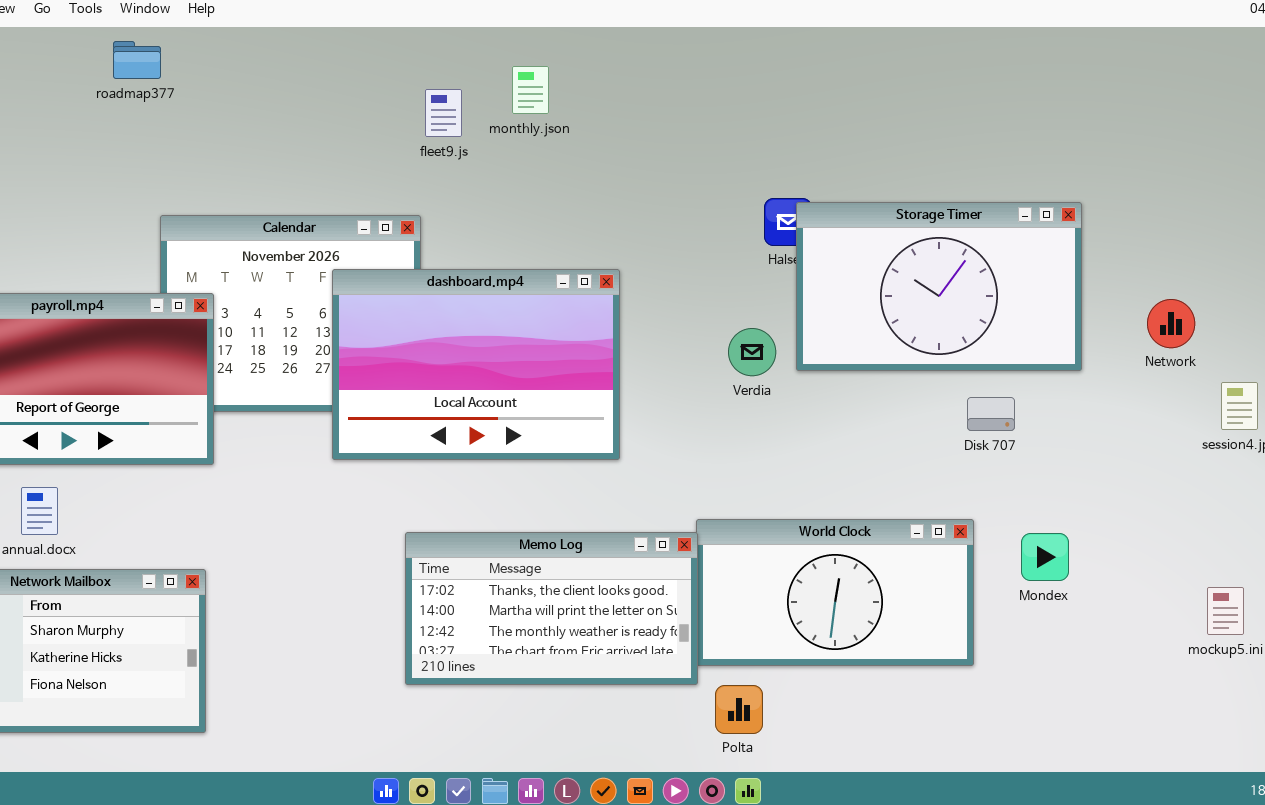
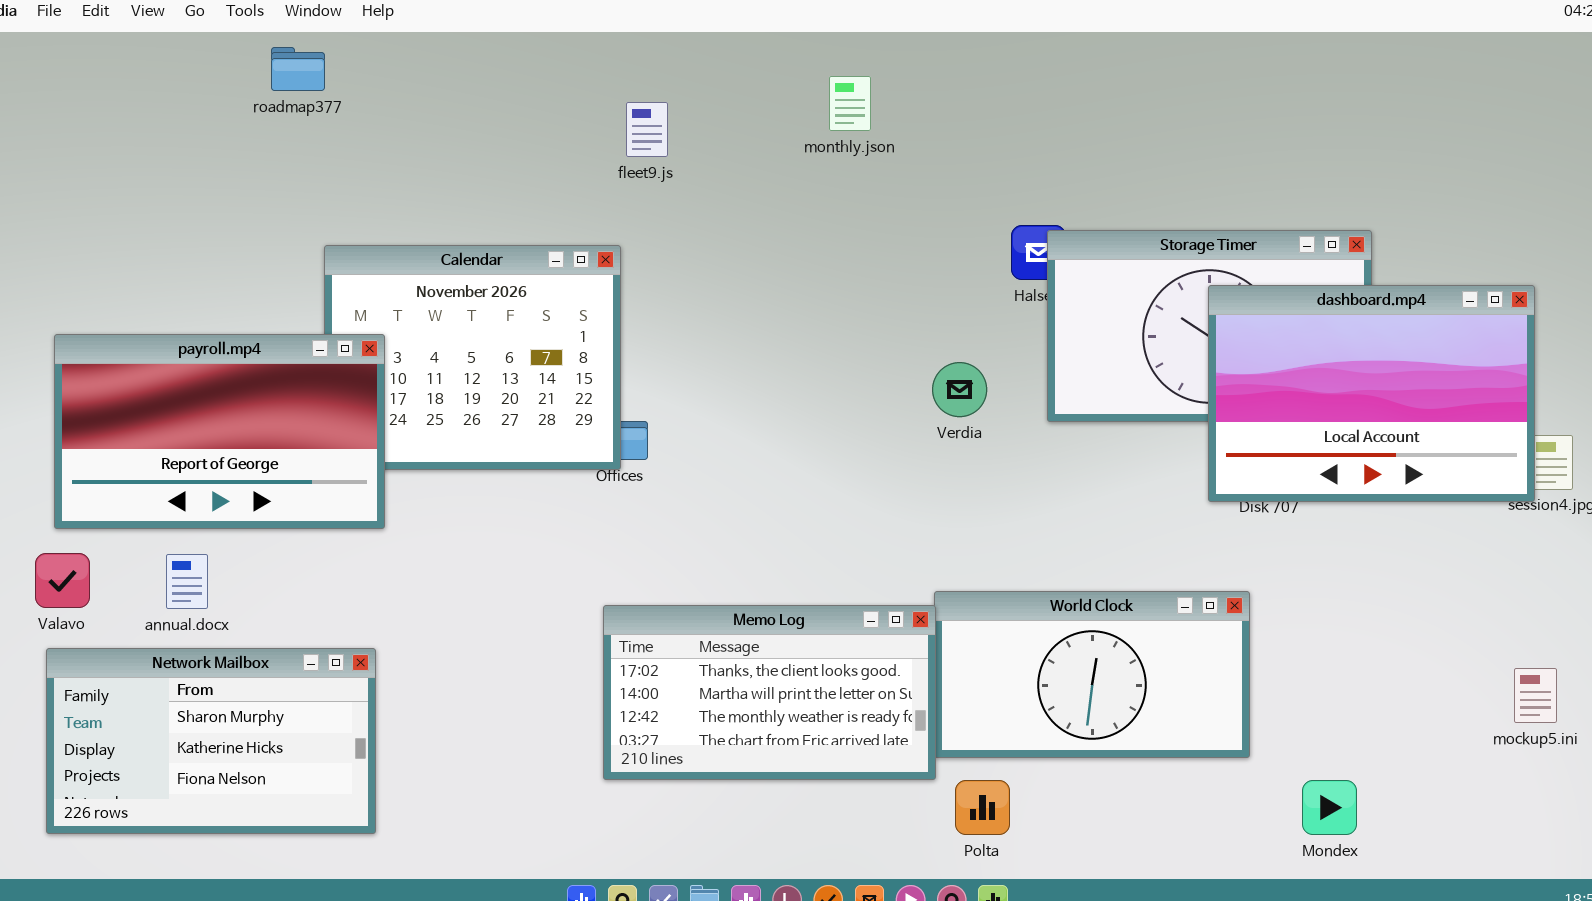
monthly.json: [512,66,549,114] -> [829,76,871,131], moved
dashboard.mp4: [332,269,620,460] -> [1208,285,1535,502], moved
Verdia: [728,328,776,376] -> [932,362,987,417], moved
Mondex: [1021,533,1069,581] -> [1302,780,1357,835], moved

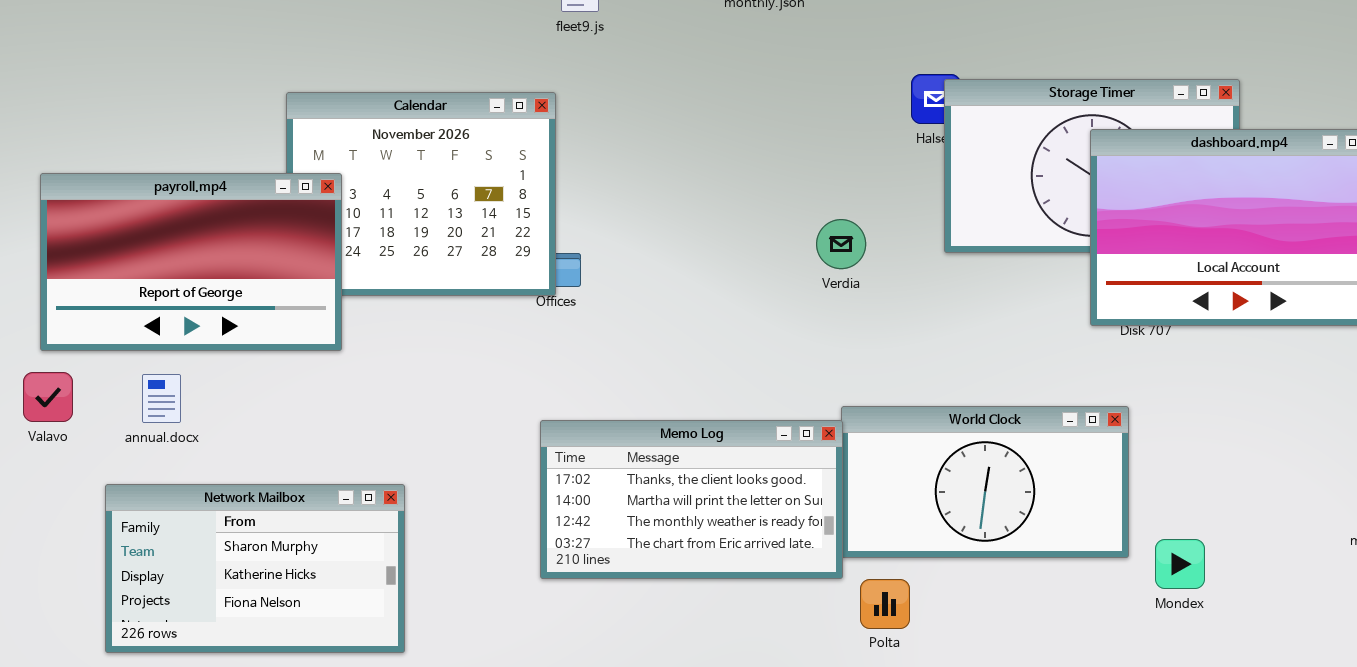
Verdia: [932,362,987,417] -> [816,219,866,269], moved
Network Mailbox: [46,648,376,834] -> [105,484,405,653], moved
Mondex: [1302,780,1357,835] -> [1155,539,1205,589], moved

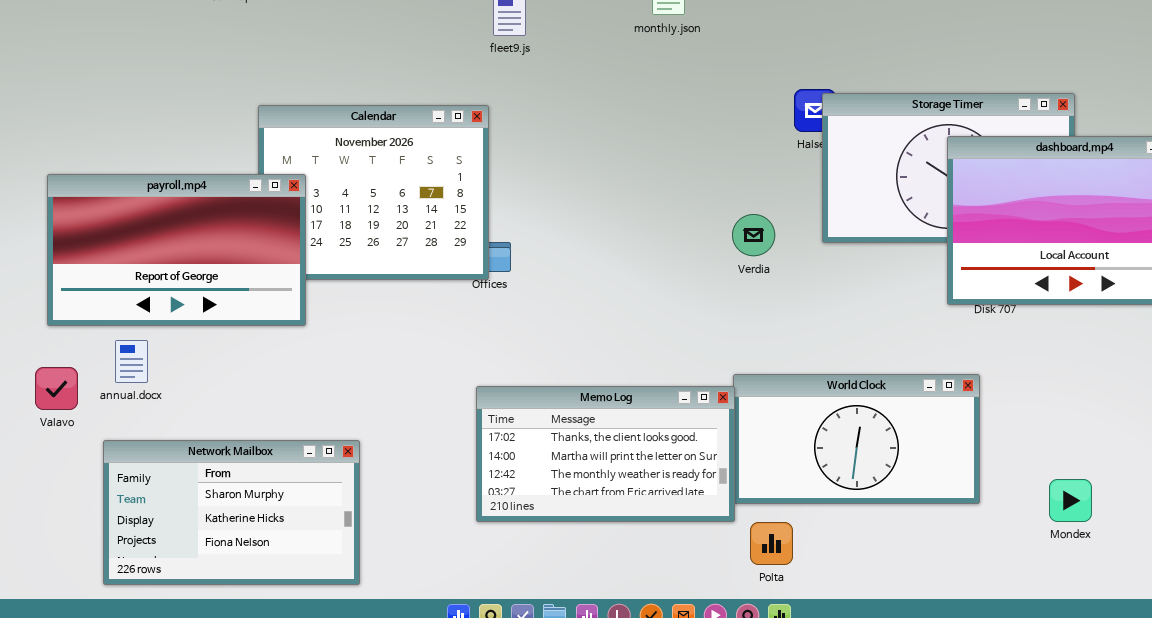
Verdia: [816,219,866,269] -> [732,214,775,256], moved
Valavo: [23,372,73,422] -> [35,367,78,410], moved
annual.docx: [142,374,181,423] -> [115,340,148,383], moved
Mondex: [1155,539,1205,589] -> [1049,479,1092,522], moved

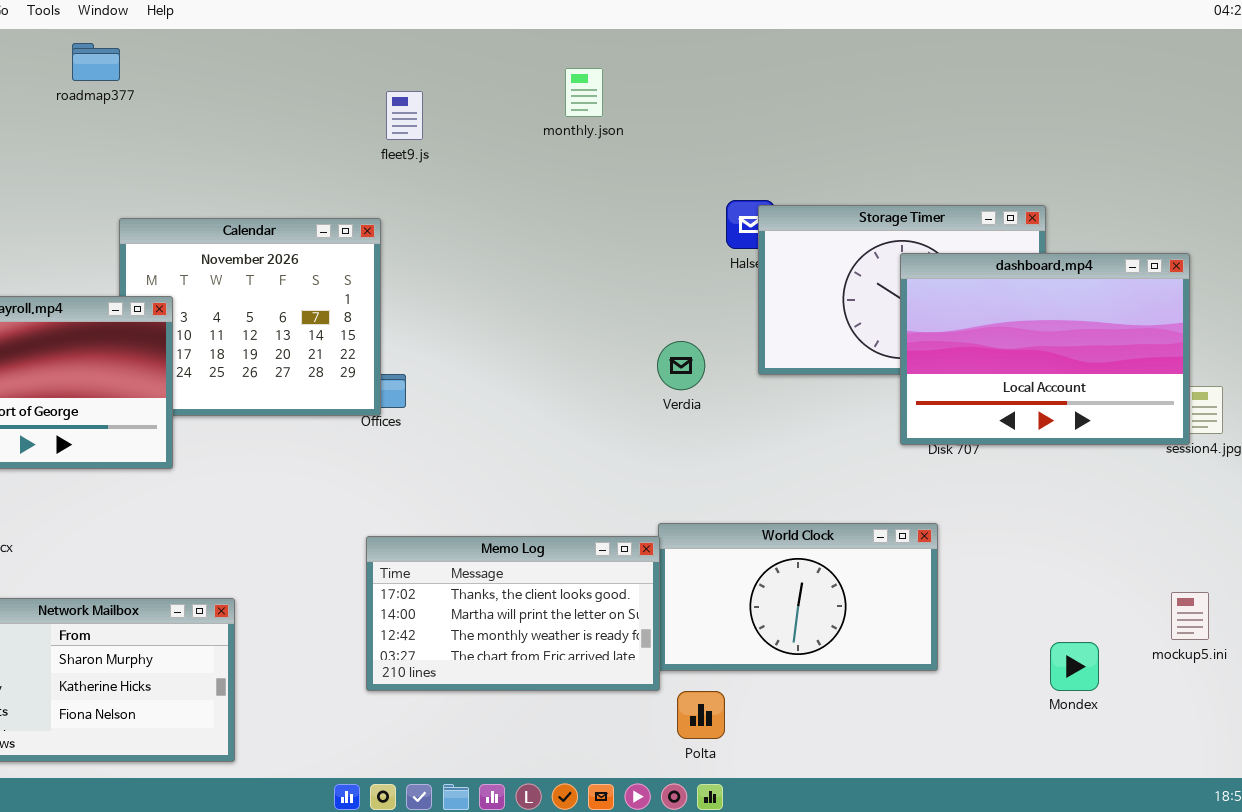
Mondex: [1049,479,1092,522] -> [1050,642,1099,691], moved

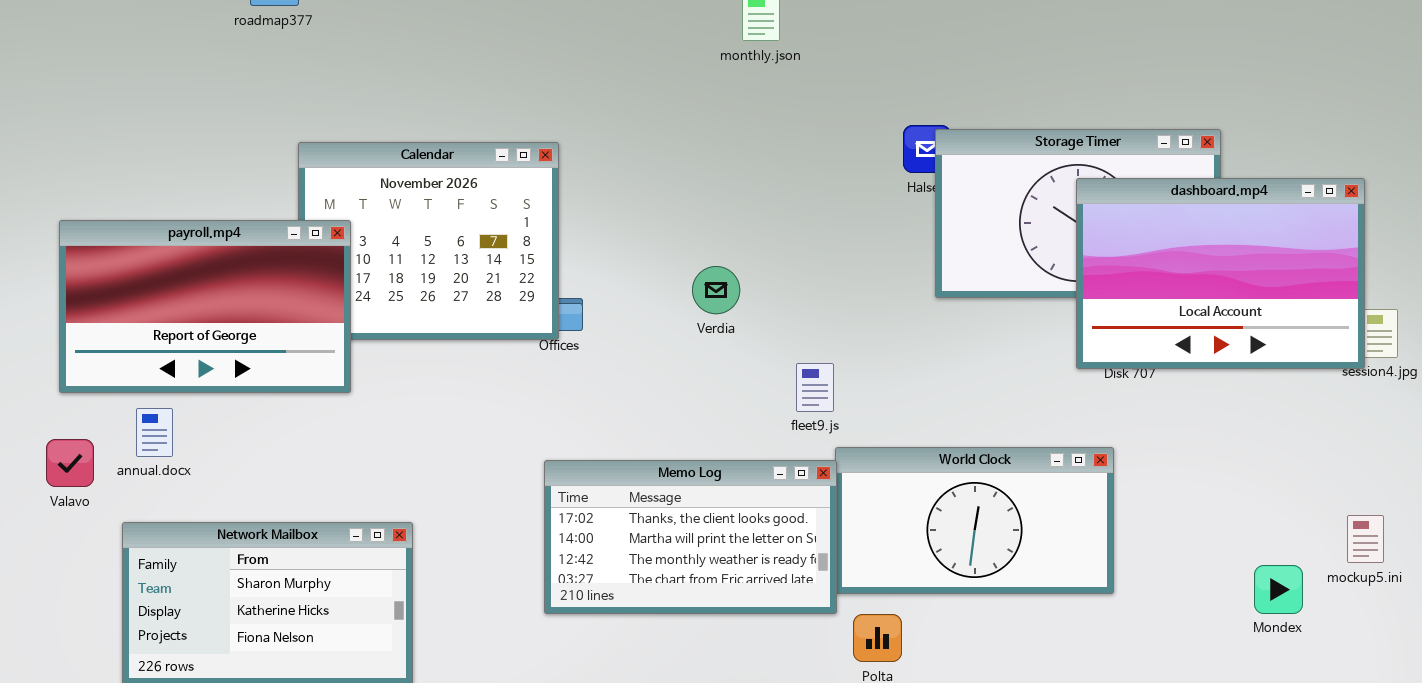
fleet9.js: [386,91,423,140] -> [796,363,834,412], moved
Verdia: [657,341,705,390] -> [692,266,740,314], moved
Mondex: [1050,642,1099,691] -> [1254,565,1303,614], moved

